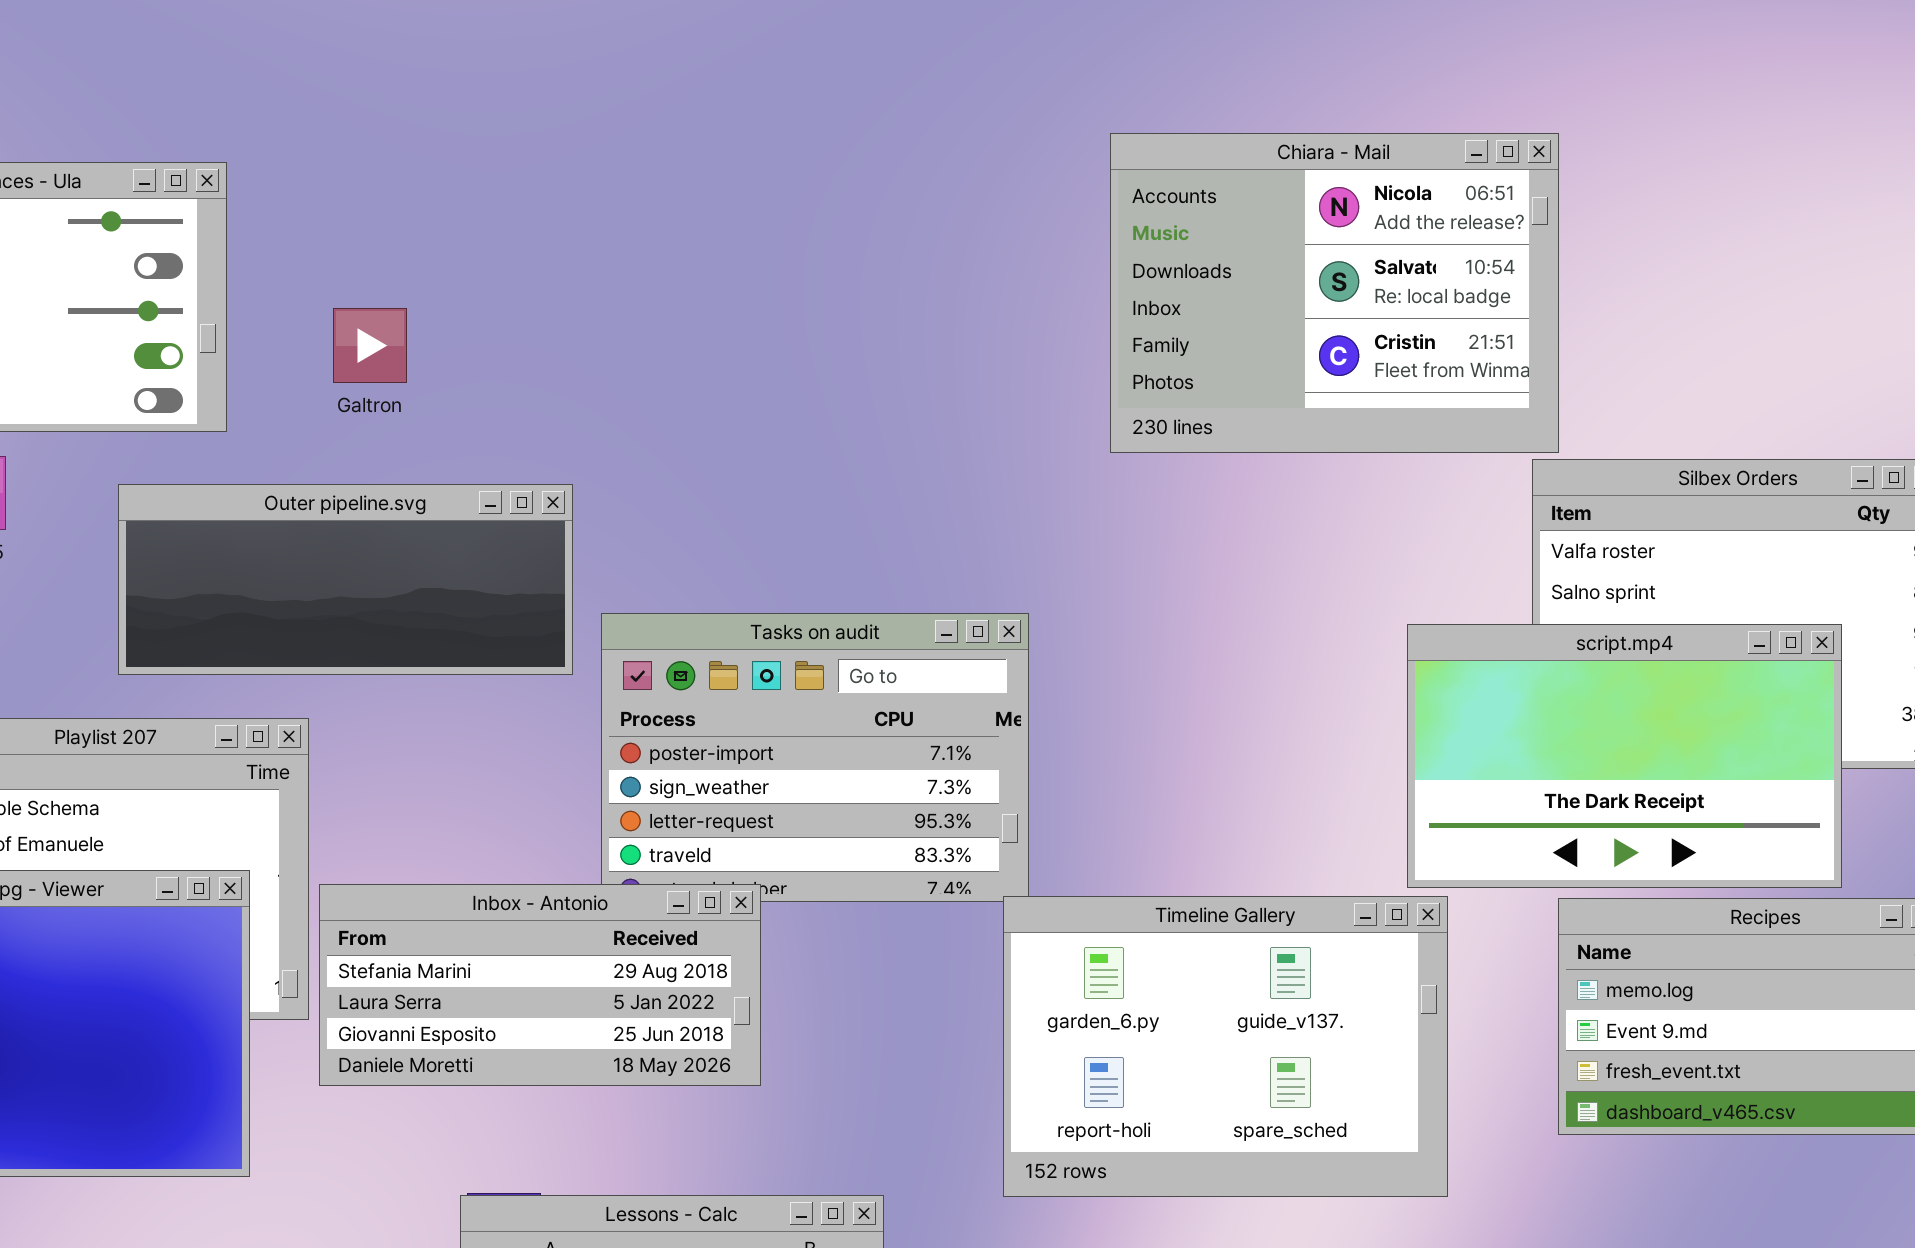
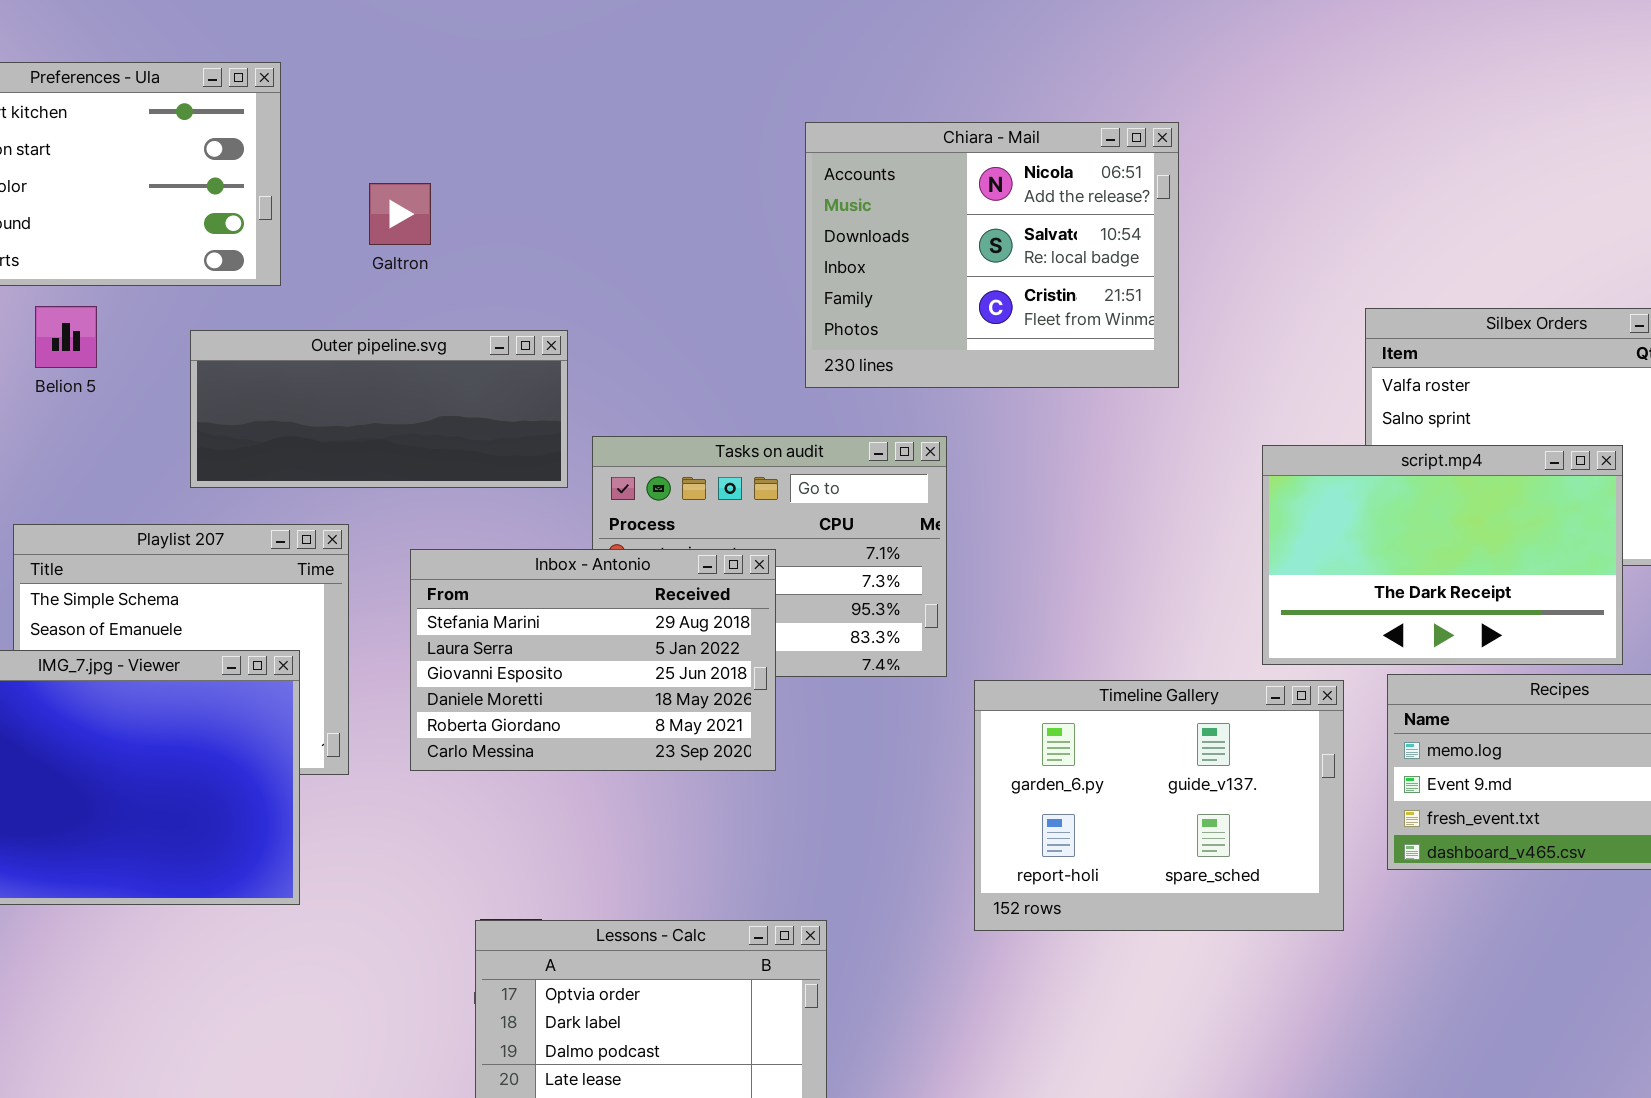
Chiara - Mail: [1110,133,1559,453] -> [805,122,1179,388], moved
Inbox - Antonio: [319,884,761,1086] -> [410,549,776,771], moved, resized
Timeline Gallery: [1003,896,1448,1197] -> [974,680,1344,931], moved

